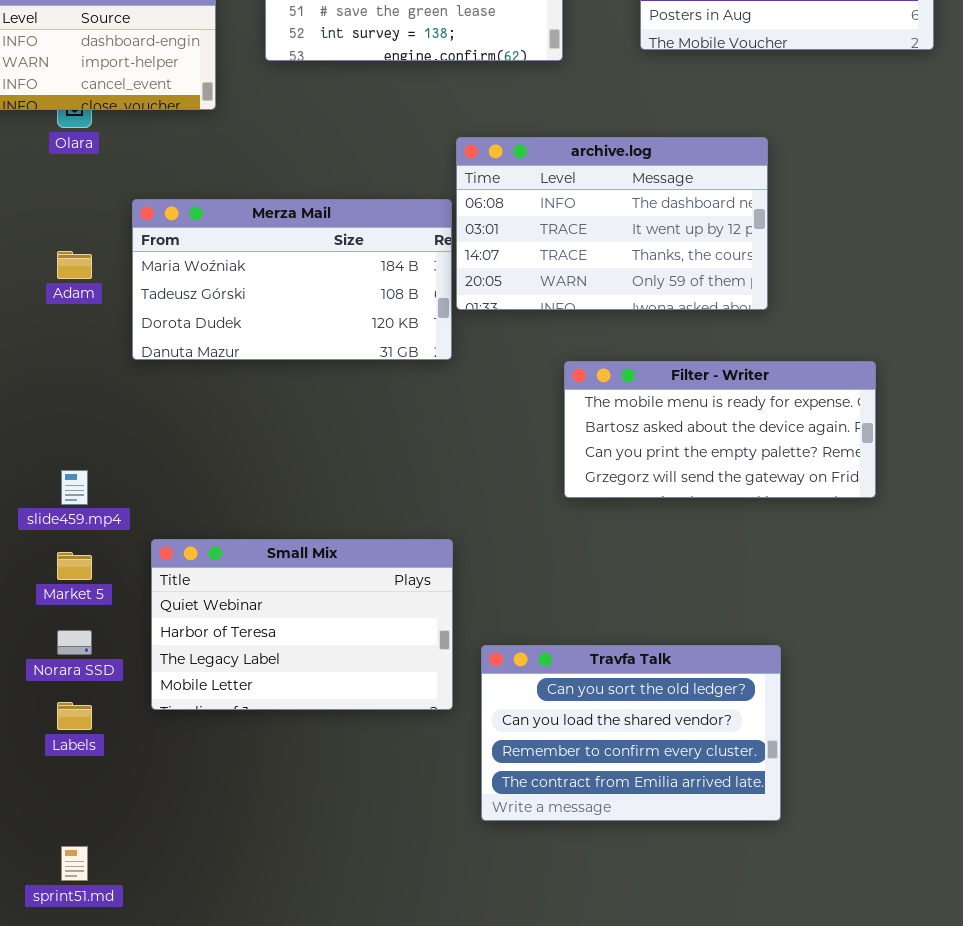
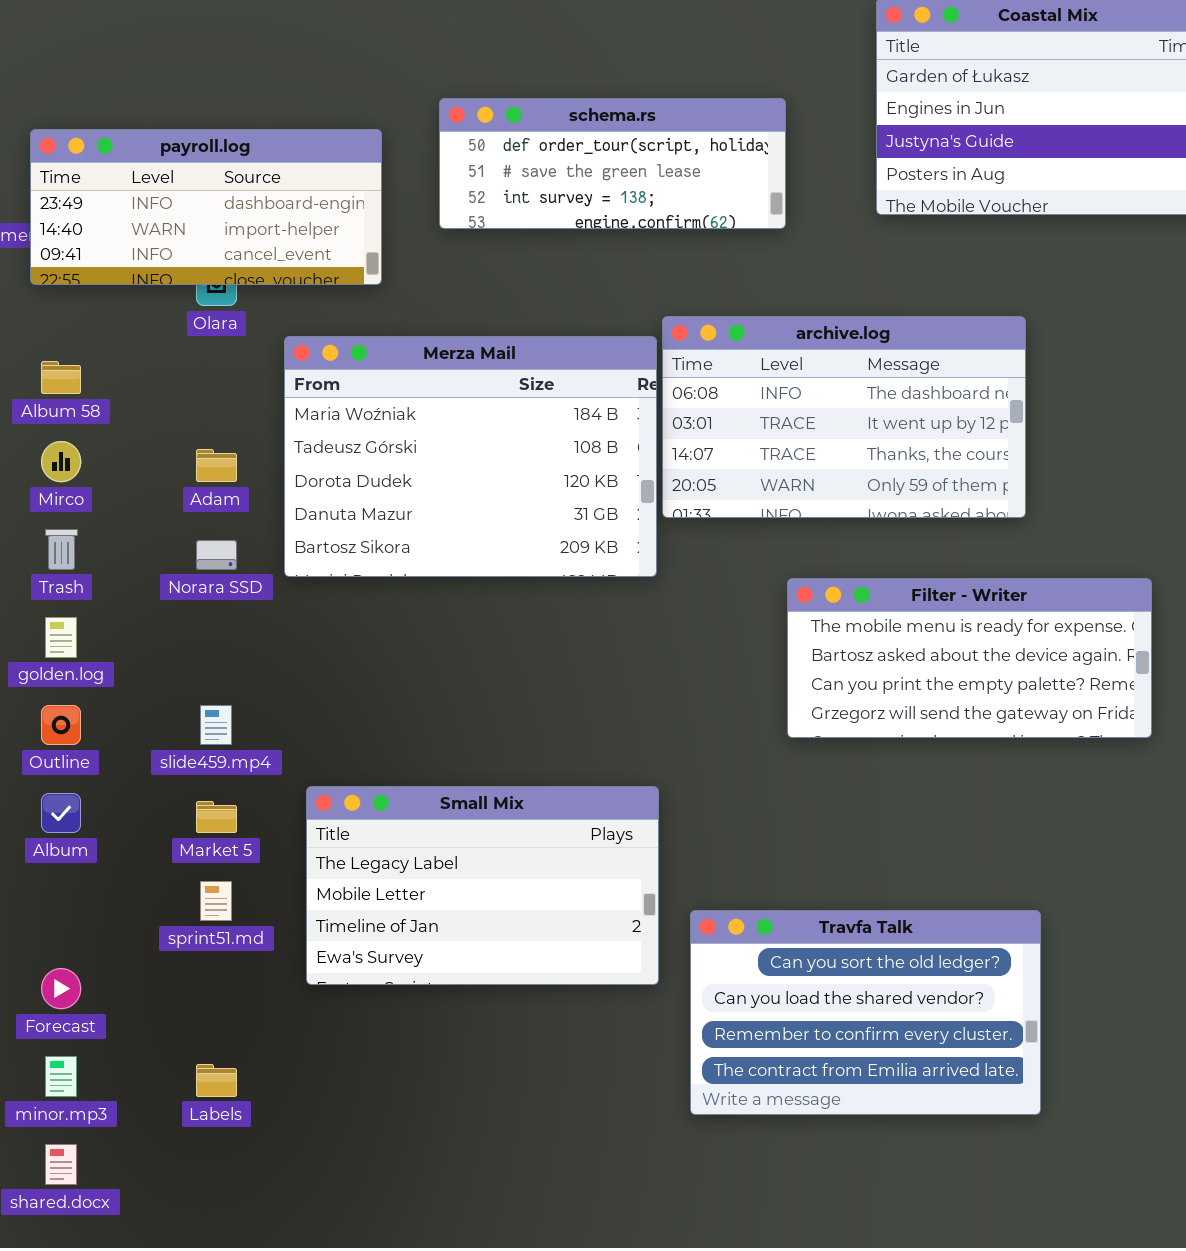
Merza Mail: [132,199,452,360] -> [284,336,657,577], resized
Small Mix: [151,539,453,710] -> [306,786,659,985], scrolled down 2 rows
Norara SSD: [57,630,92,655] -> [196,540,237,570], moved
Labels: [57,702,92,730] -> [196,1064,237,1097], moved
sprint51.md: [61,846,88,881] -> [200,881,232,921], moved

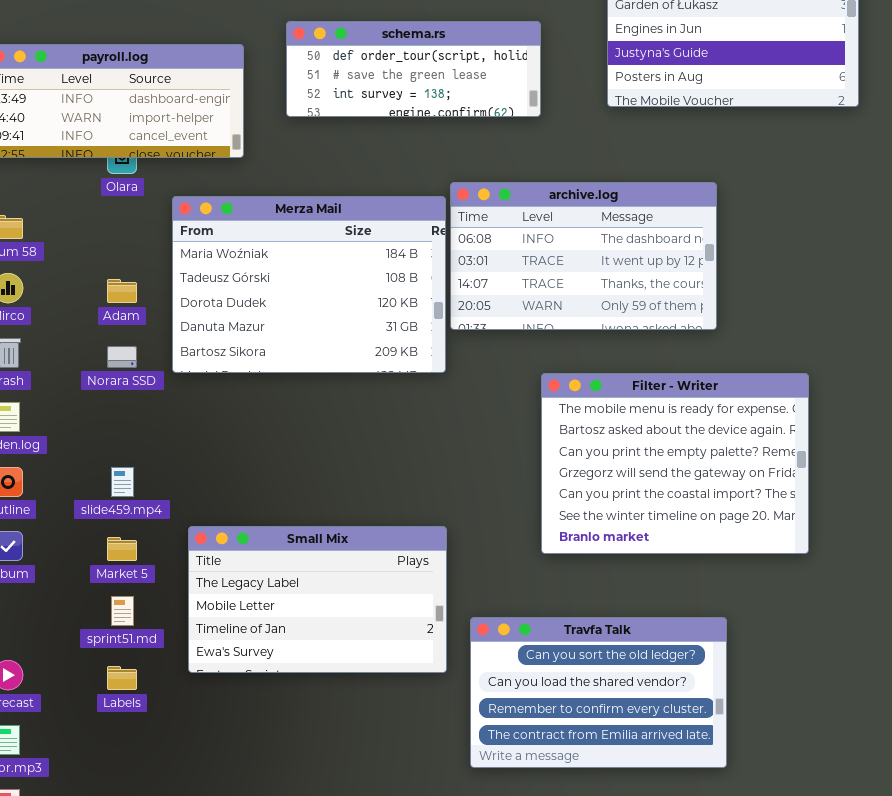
Filter - Writer: [787,578,1152,738] -> [541,373,809,554], resized
Labels: [196,1064,237,1097] -> [107,666,137,690], moved

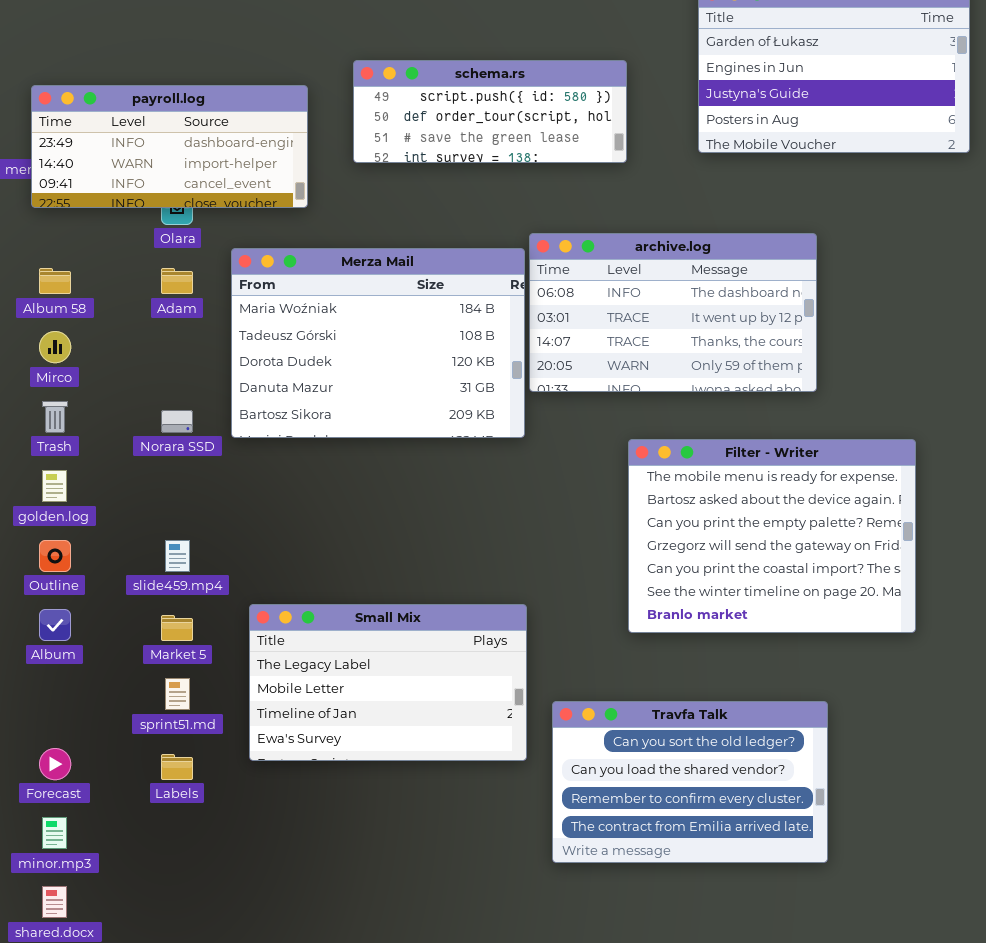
schema.rs: [286,21,541,117] -> [353,60,627,163], scrolled up 1 row
Adam: [107,279,137,303] -> [161,268,193,294], moved

